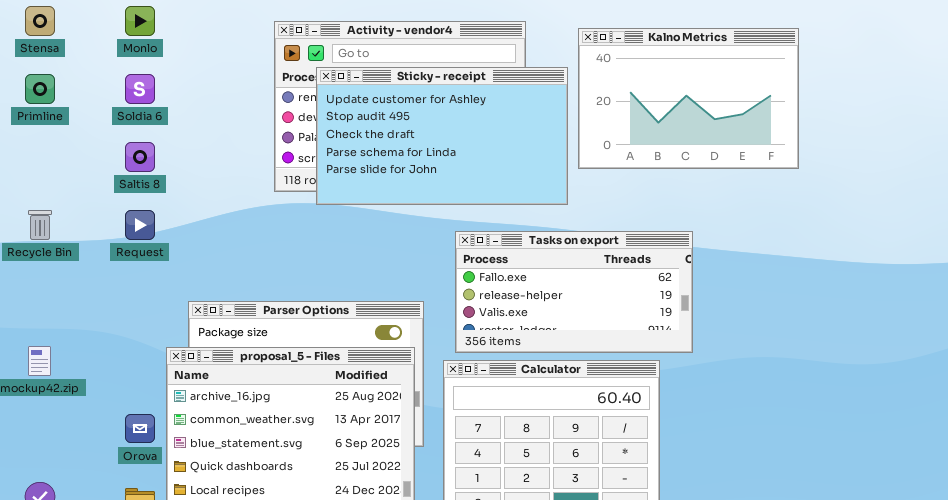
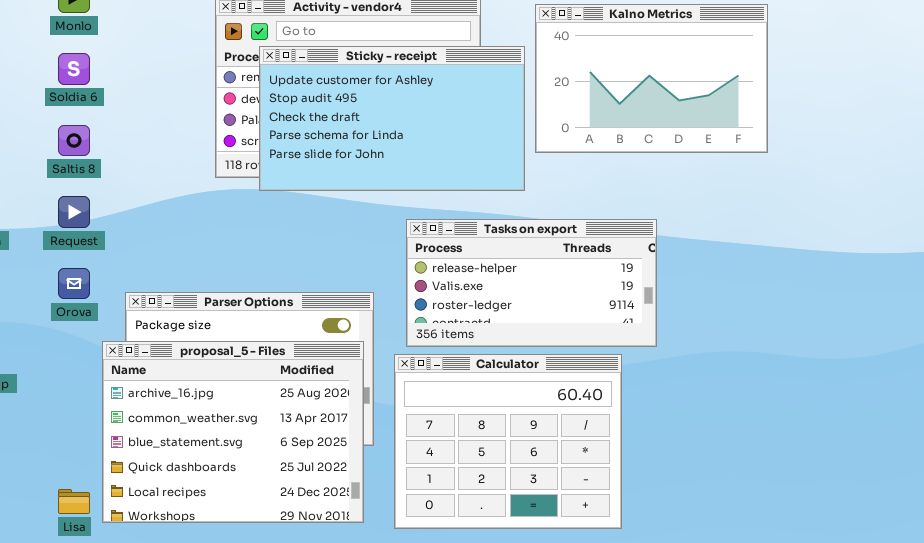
Tasks on export: [455,231,693,353] -> [406,219,657,347], scrolled down 1 row
Orova: [125,414,155,443] -> [58,268,90,299], moved

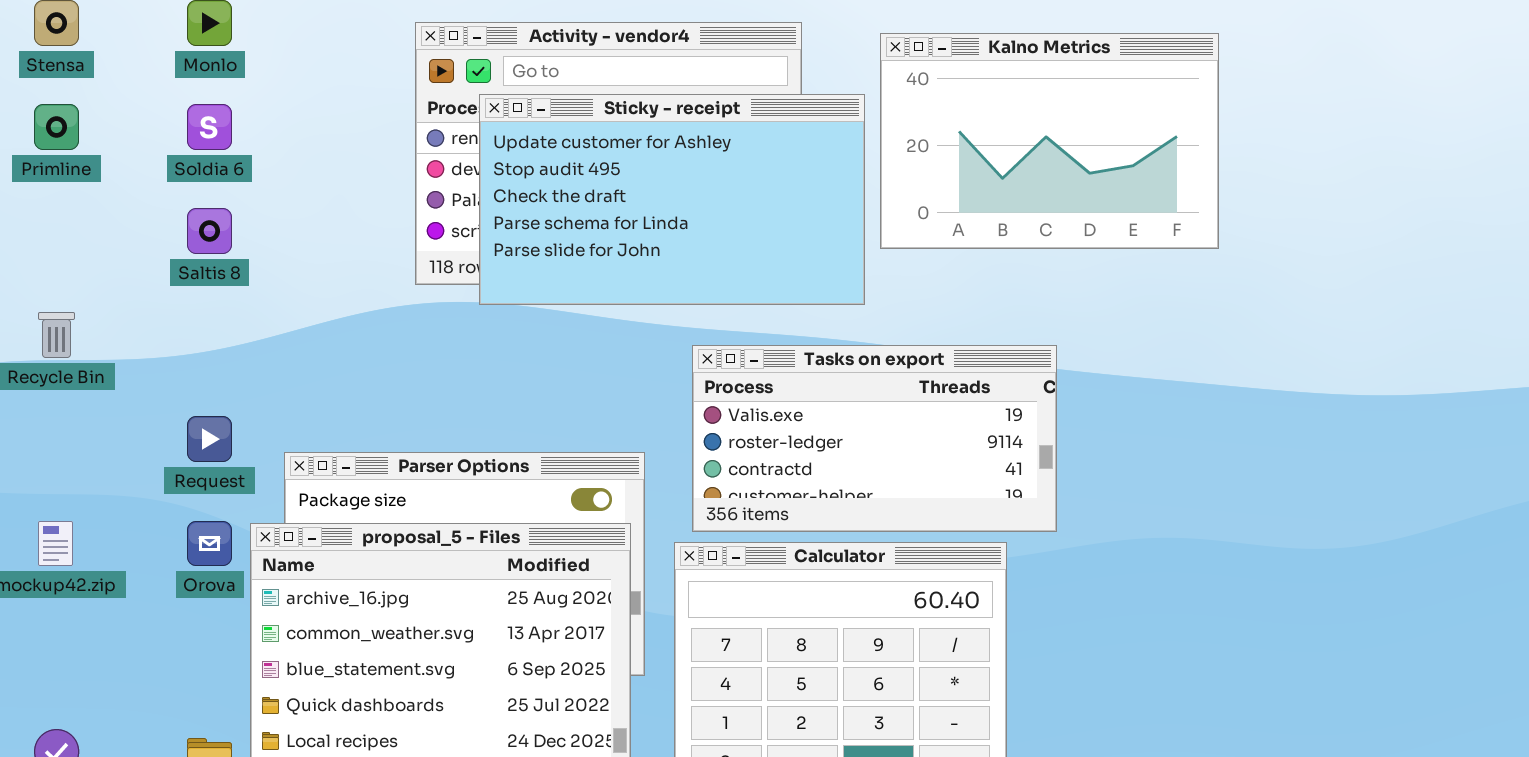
Request: [58,196,90,228] -> [187,416,232,462], moved
Tasks on export: [406,219,657,347] -> [692,345,1057,532], scrolled down 1 row
Orova: [58,268,90,299] -> [187,521,232,566], moved

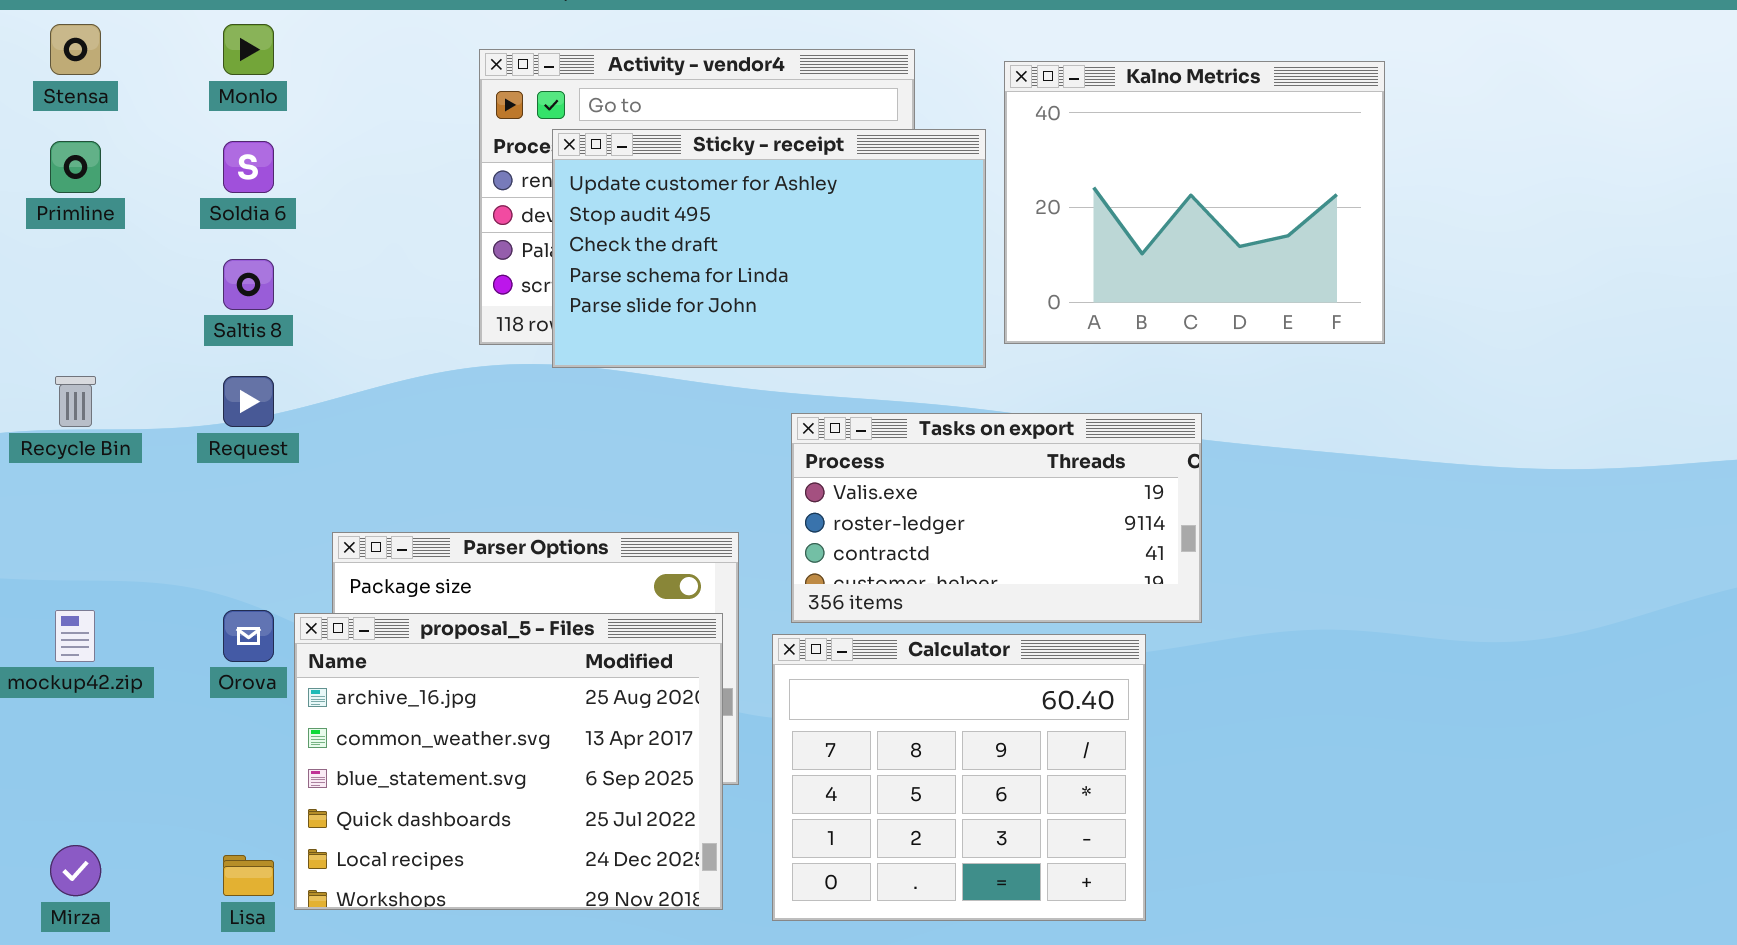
Kalno Metrics: [880,33,1219,249] -> [1004,61,1385,344], resized
Request: [187,416,232,462] -> [223,376,274,427], moved

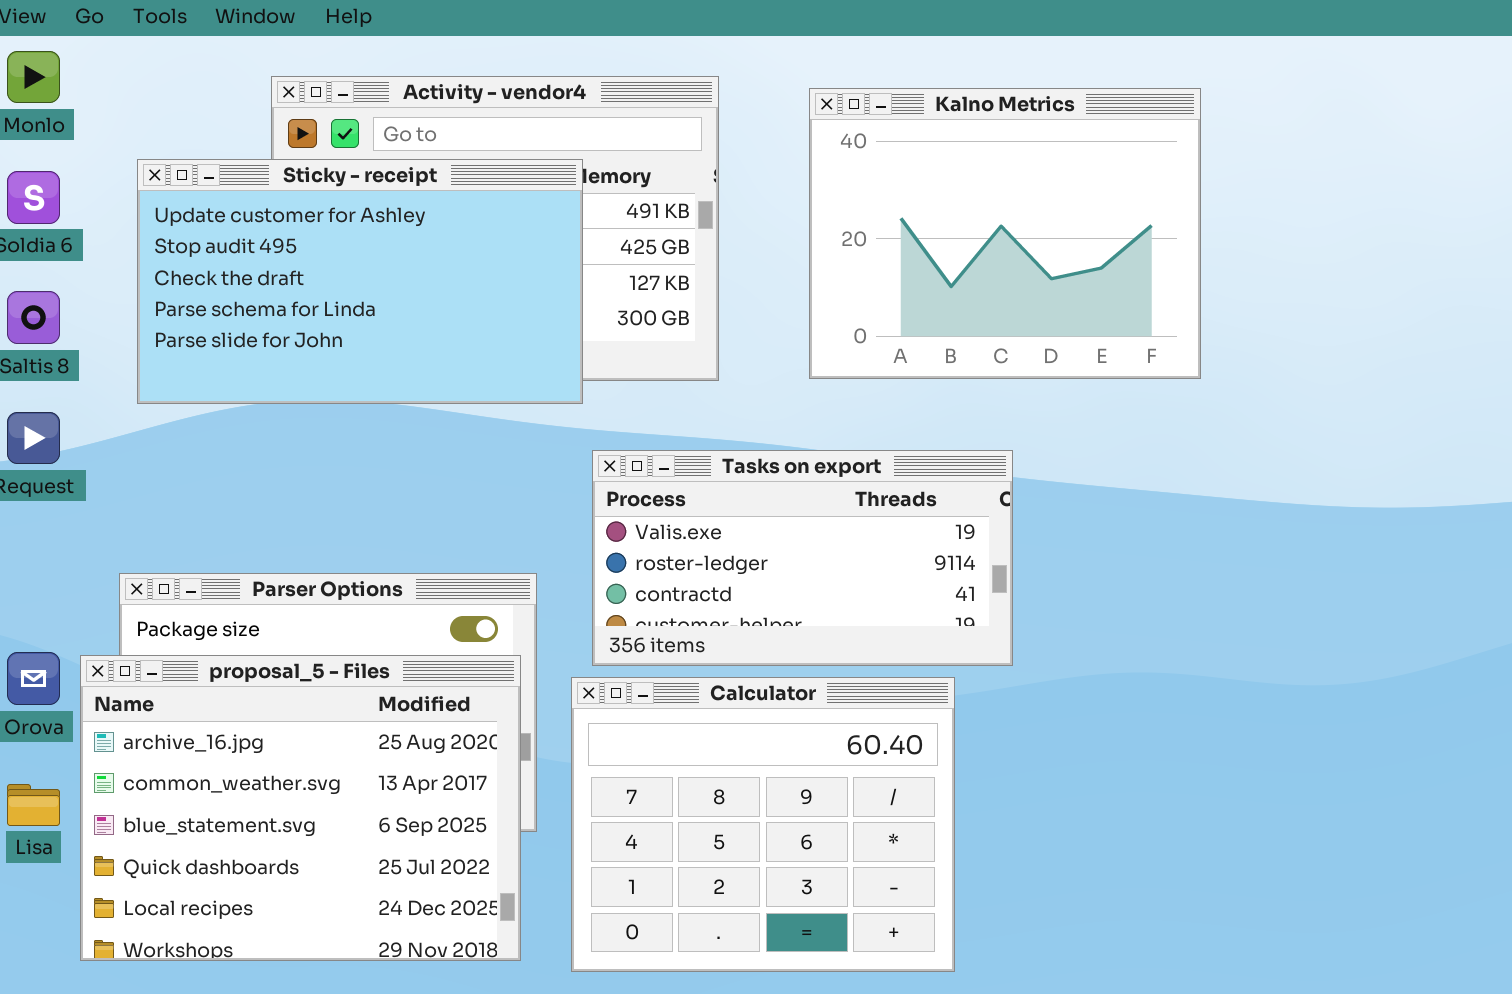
Sticky - receipt: [552,129,986,368] -> [137,159,583,404], moved
Lisa: [223,855,274,896] -> [7,784,60,826], moved

